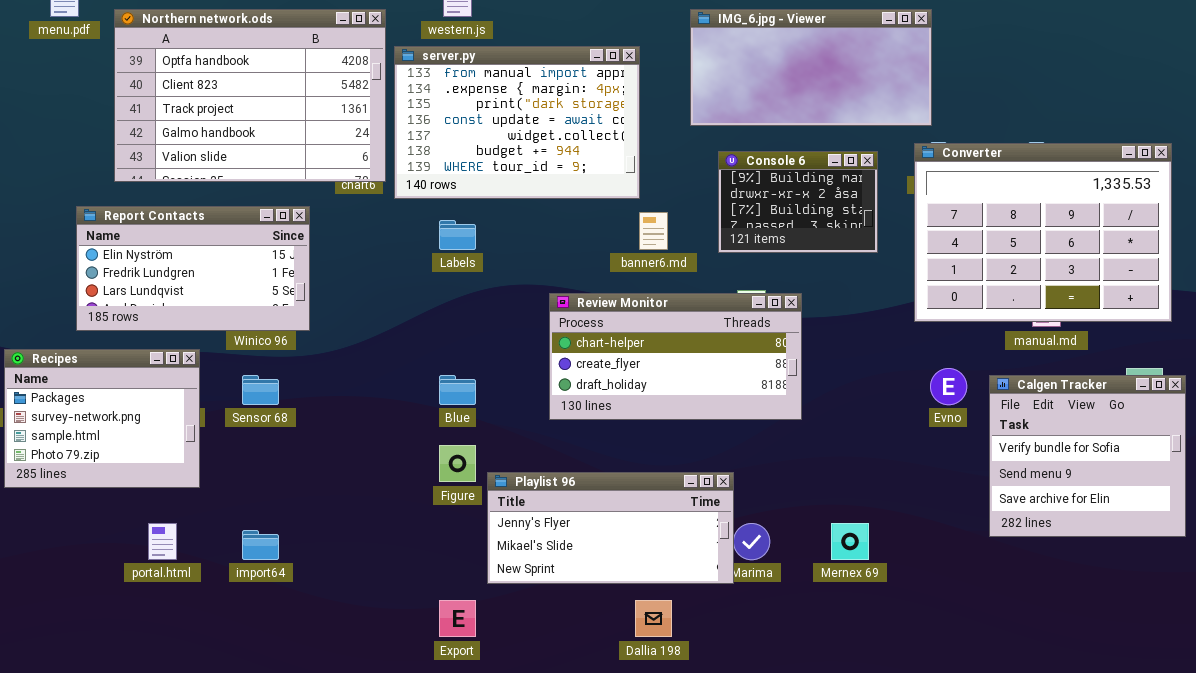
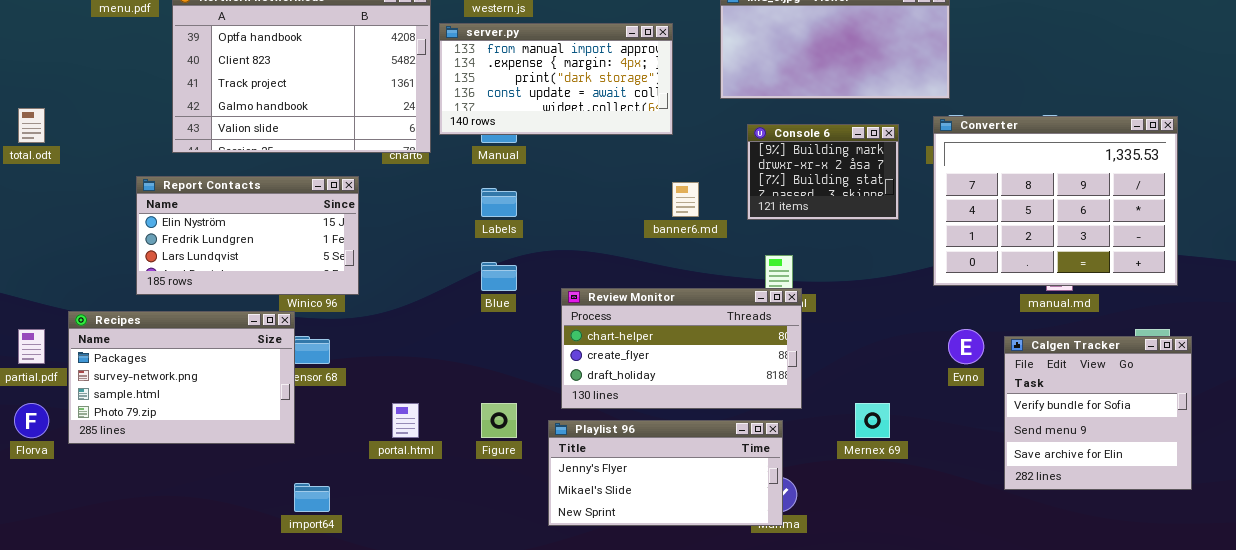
server.py: [394,46,640,199] -> [439,23,673,135], resized
Review Monitor: [549,293,802,420] -> [561,288,802,409], moved
Recipes: [4,349,200,488] -> [68,311,295,444], resized
Blue: [439,375,476,405] -> [481,262,517,291], moved
Playlist 96: [487,472,734,584] -> [548,420,783,526], moved
portal.html: [148,523,177,560] -> [392,403,419,438], moved
Mernex 69: [831,523,869,560] -> [855,403,890,438], moved

